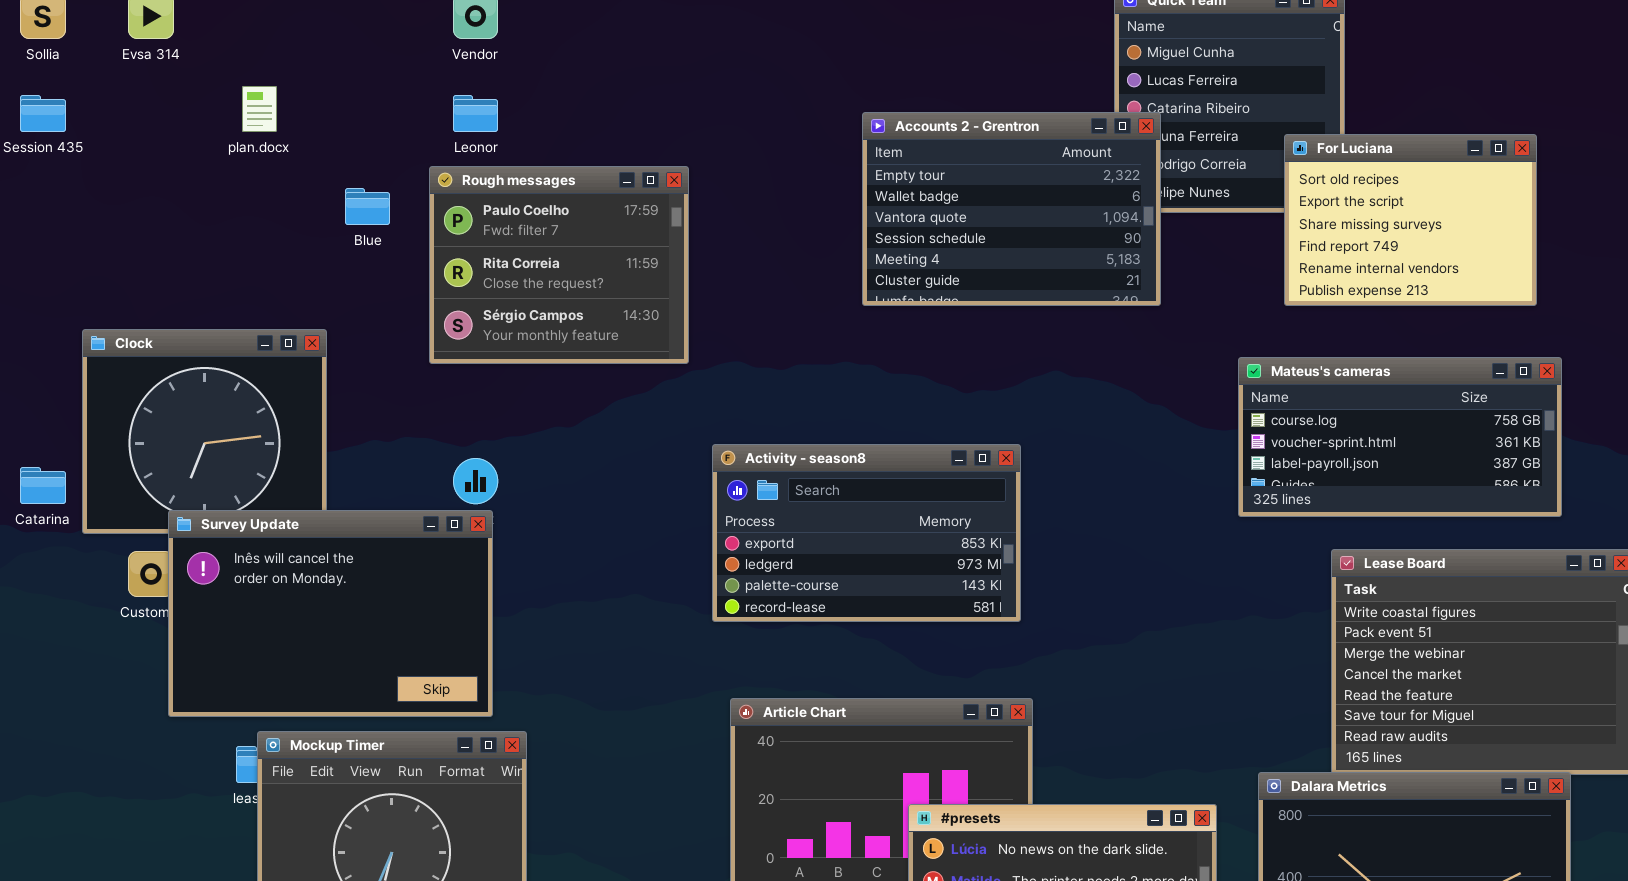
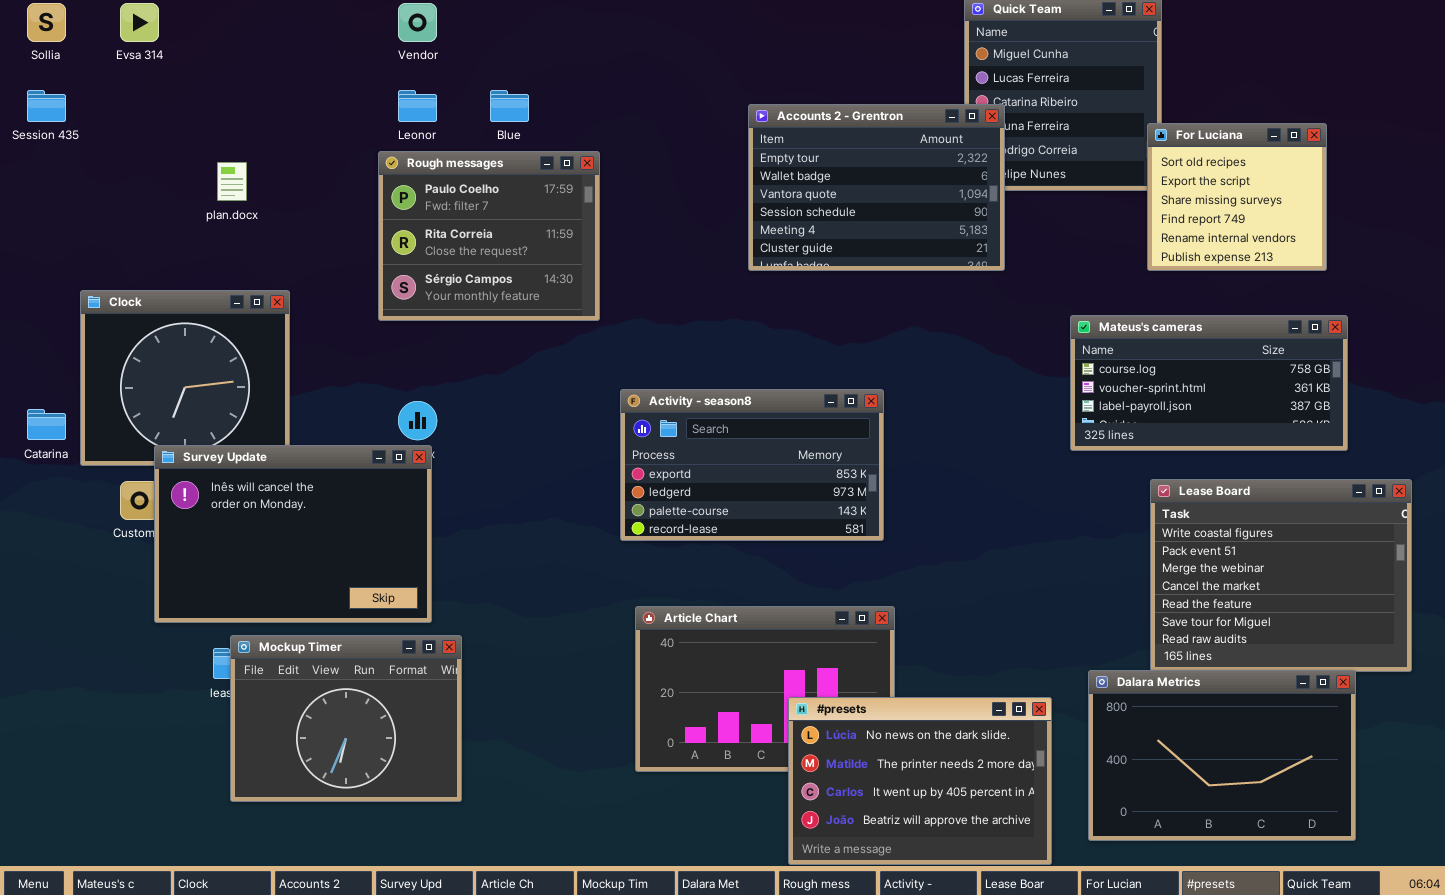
plan.docx: [242,86,277,132] -> [217,162,247,201], moved
For Luciana: [1284,134,1537,306] -> [1147,123,1327,271], resized
Blue: [345,188,390,225] -> [490,90,529,122], moved

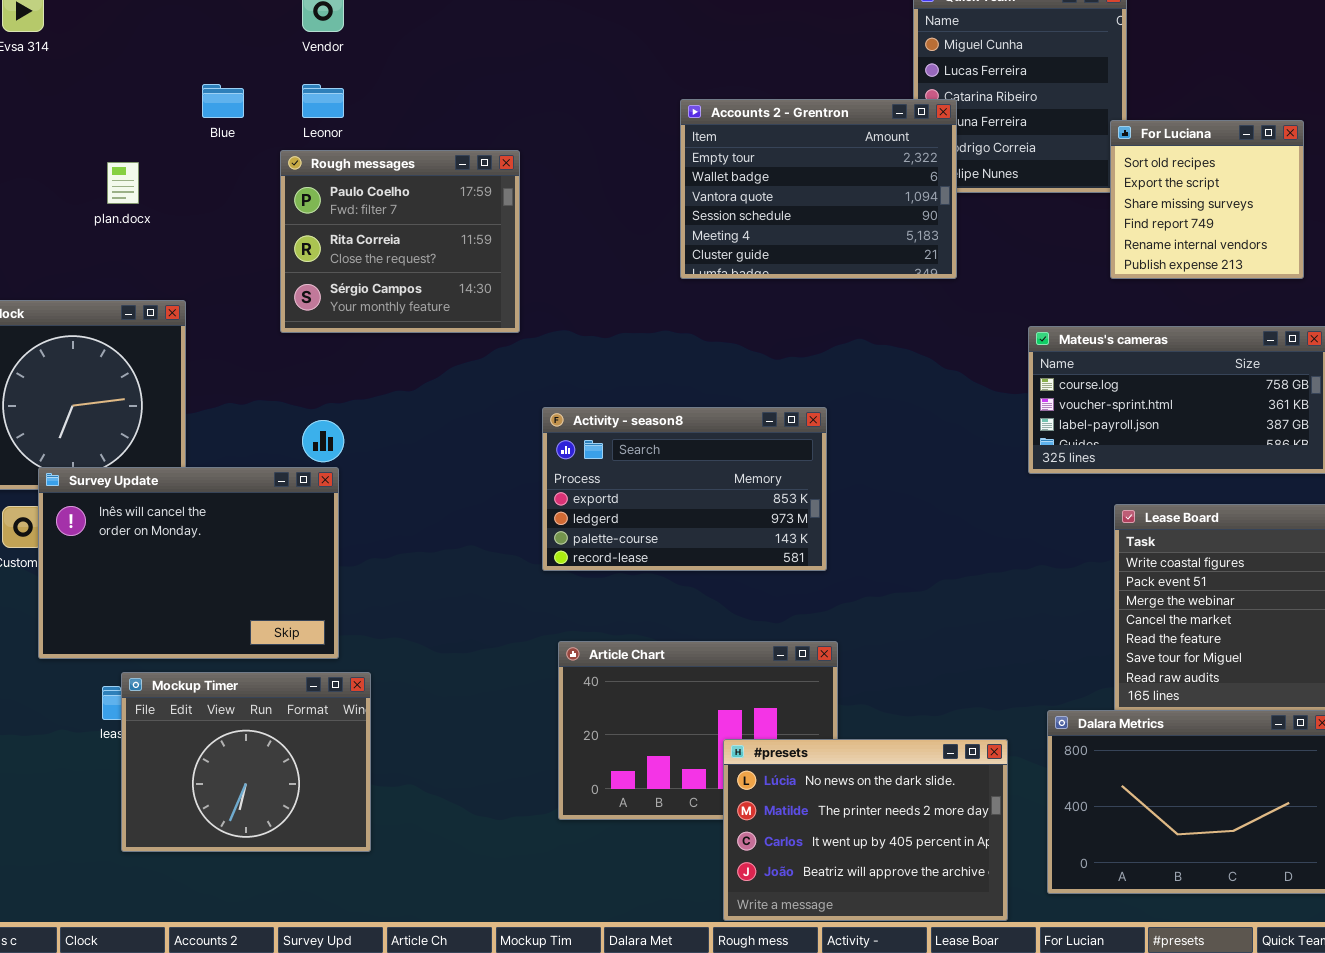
Blue: [490,90,529,122] -> [202,84,244,118], moved

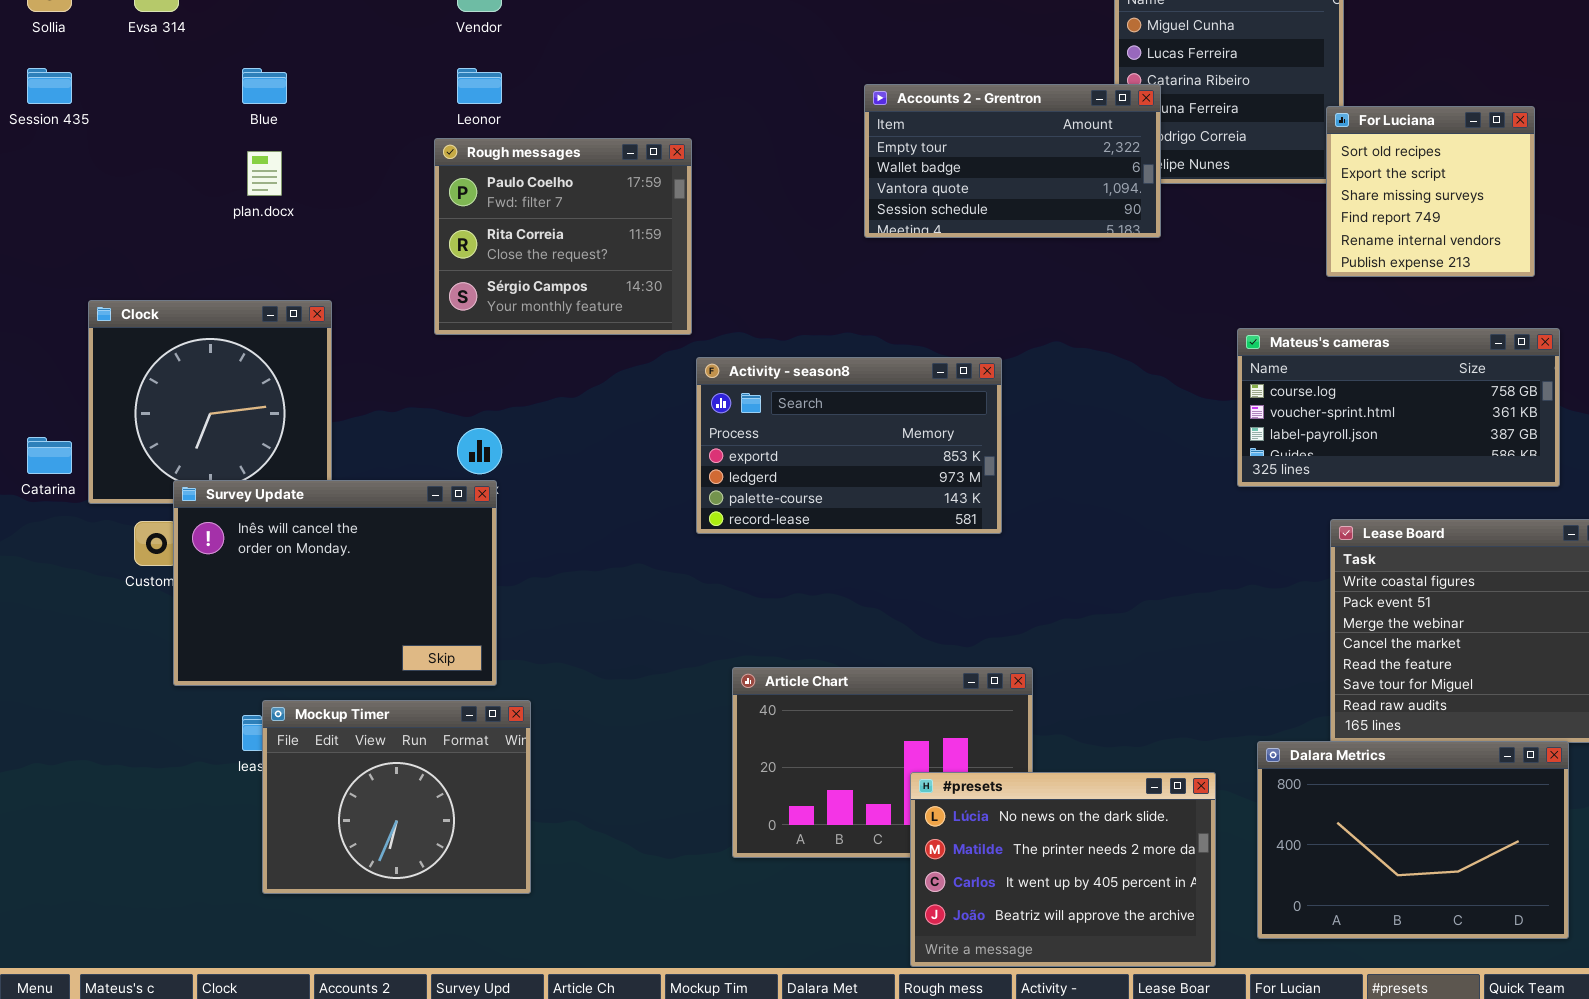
Blue: [202,84,244,118] -> [242,68,287,104], moved
Accounts 2 - Grentron: [680,99,957,279] -> [864,84,1161,238], resized
Activity - season8: [542,407,827,571] -> [696,357,1002,534], moved

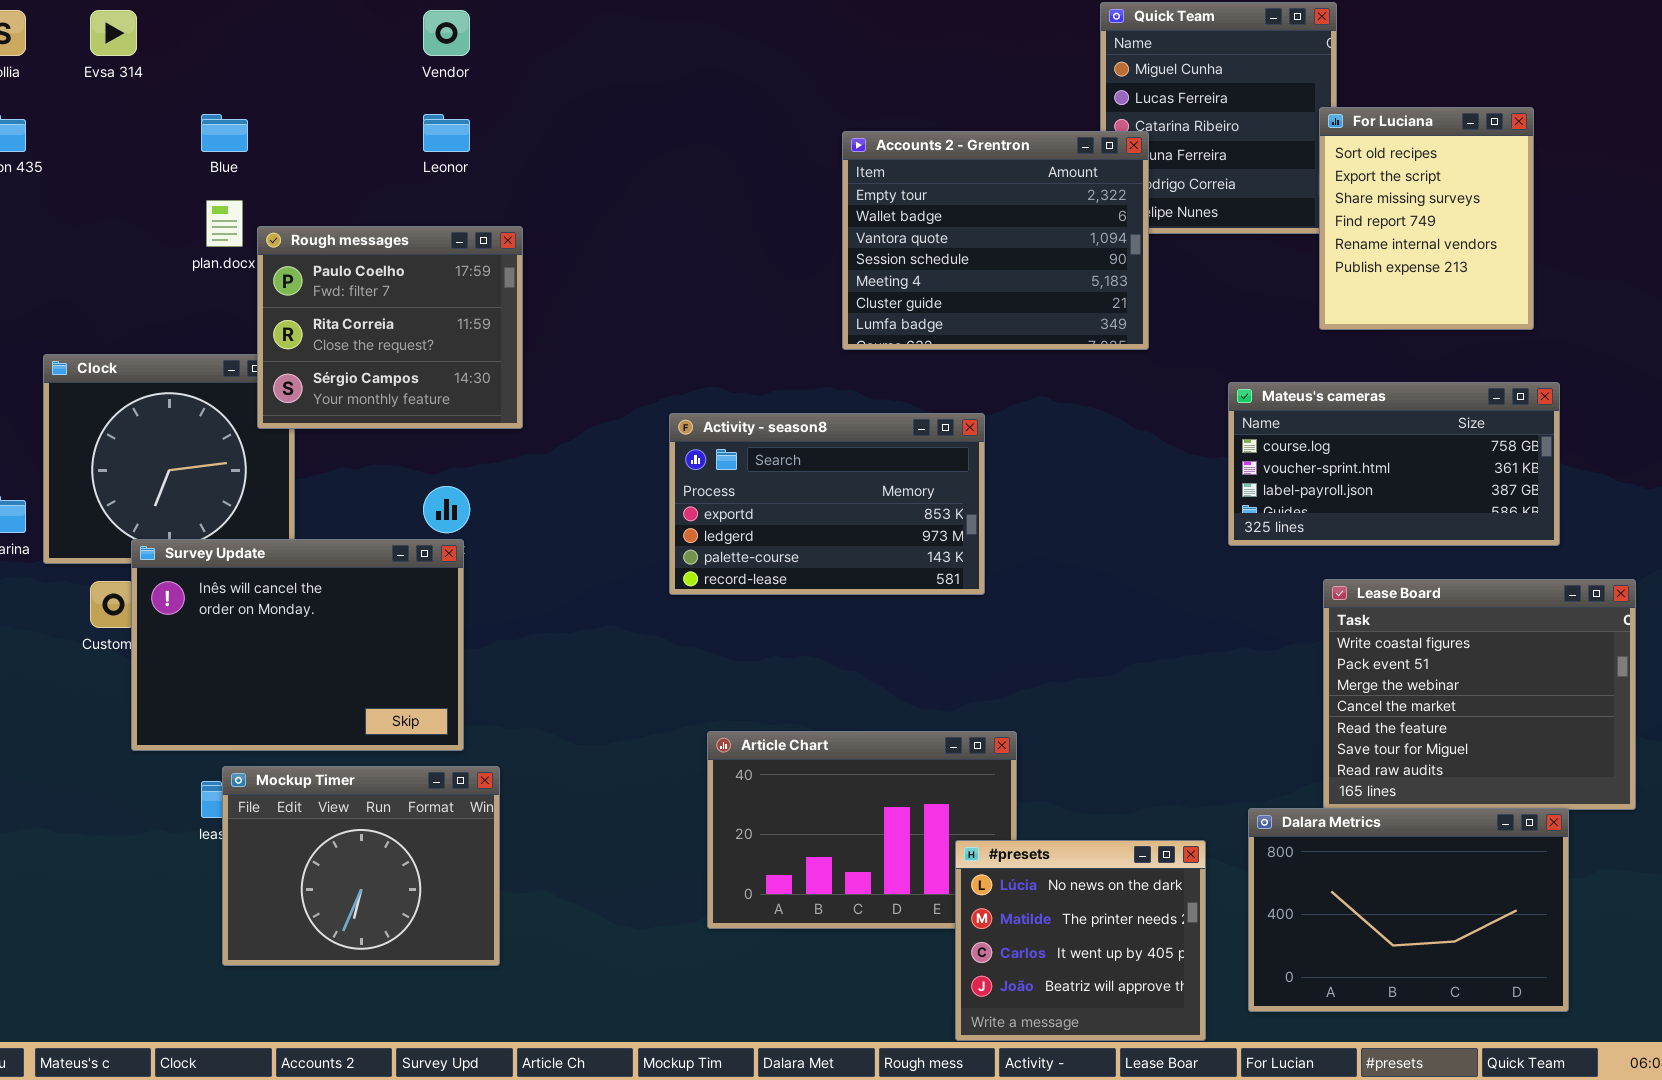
Accounts 2 - Grentron: [864,84,1161,238] -> [842,131,1149,350], resized
For Luciana: [1326,106,1535,277] -> [1319,107,1534,330], resized
Rough messages: [434,138,692,335] -> [257,226,523,429], moved
#presets: [910,772,1216,967] -> [955,840,1206,1041], resized

